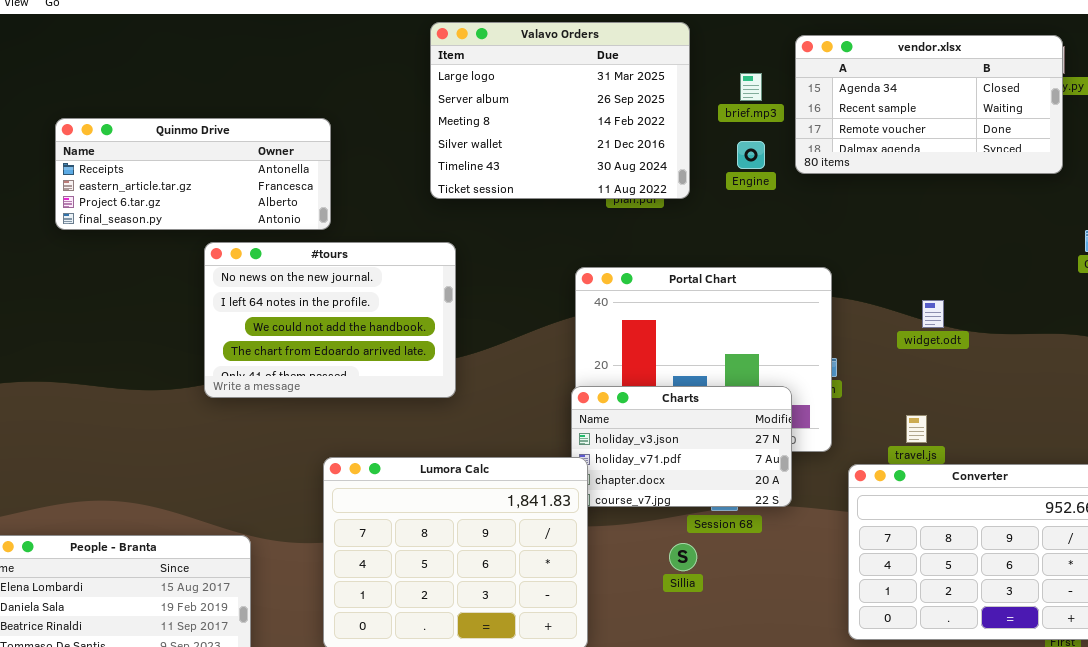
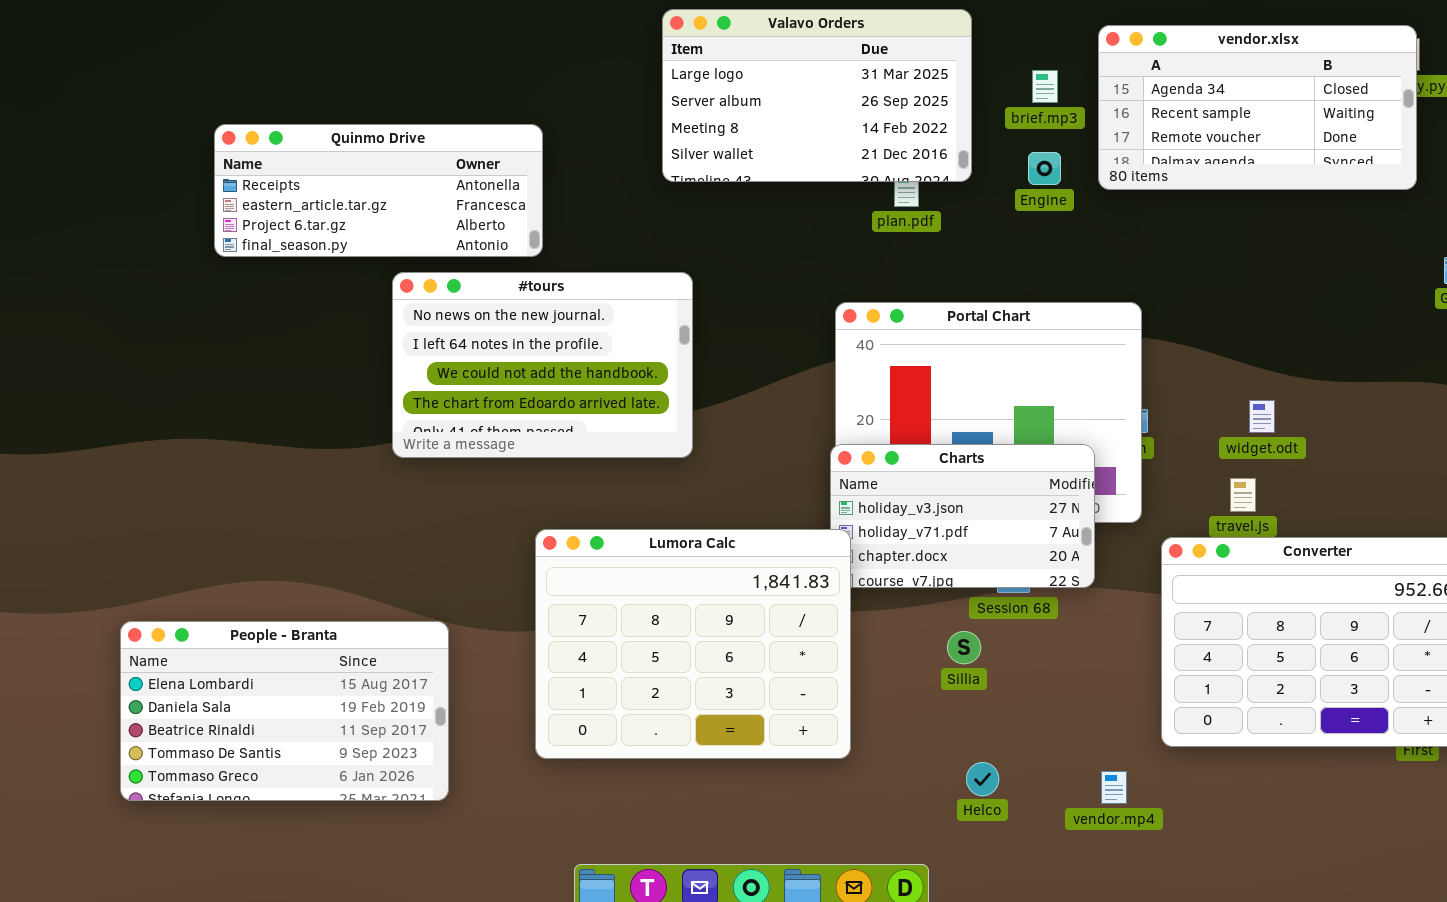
Valavo Orders: [430,22,690,199] -> [662,9,972,182], resized
widget.odt: [922,300,944,328] -> [1249,400,1275,433], moved

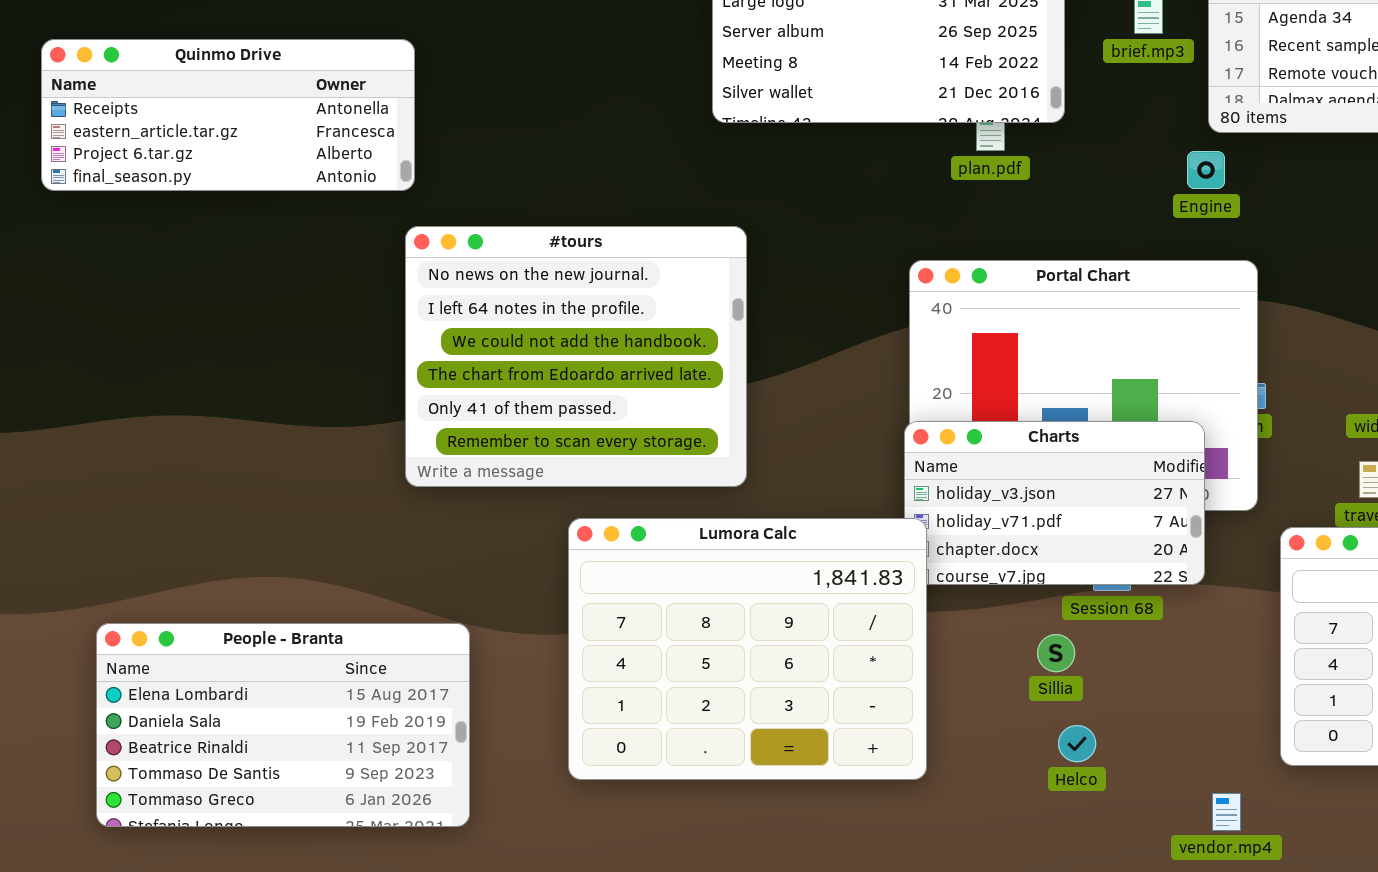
Quinmo Drive: [214,124,543,257] -> [41,39,415,191], moved
Engine: [1028,152,1061,185] -> [1187,151,1225,189], moved
#tours: [392,272,693,458] -> [405,226,747,487], resized
Helco: [966,762,999,796] -> [1058,725,1096,762], moved

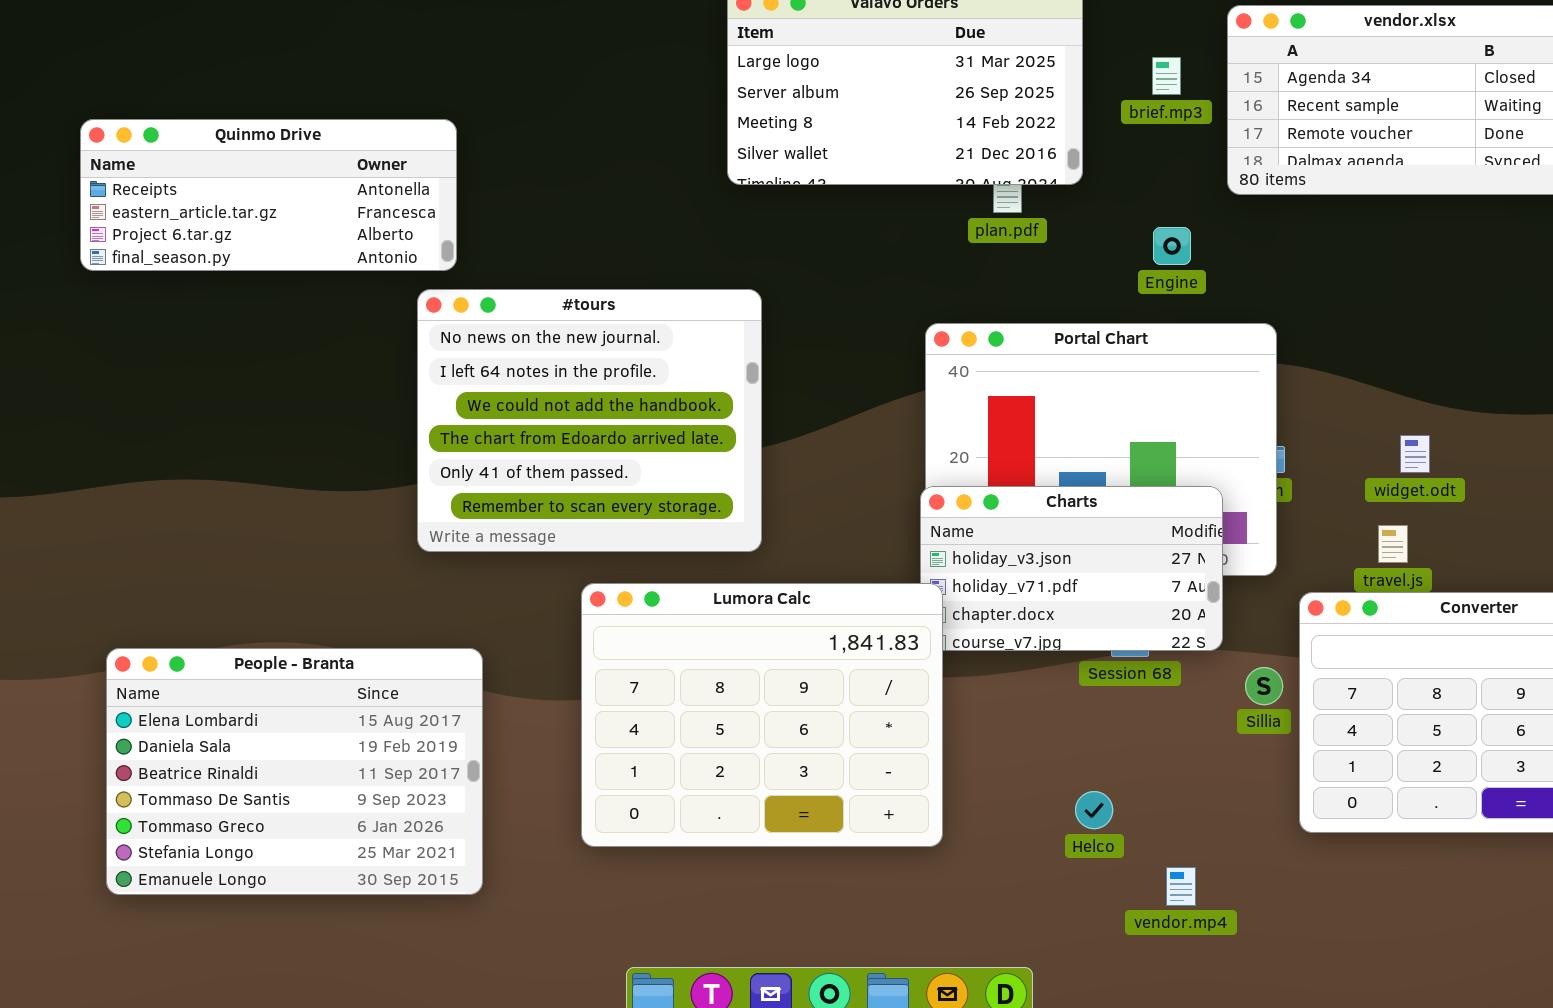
Quinmo Drive: [41,39,415,191] -> [80,119,457,271], moved
Engine: [1187,151,1225,189] -> [1153,227,1191,265], moved
People - Branta: [96,623,470,827] -> [106,648,483,895], resized
Sillia: [1037,634,1075,672] -> [1245,667,1283,705], moved
vendor.mp4: [1212,793,1241,831] -> [1166,867,1196,906], moved

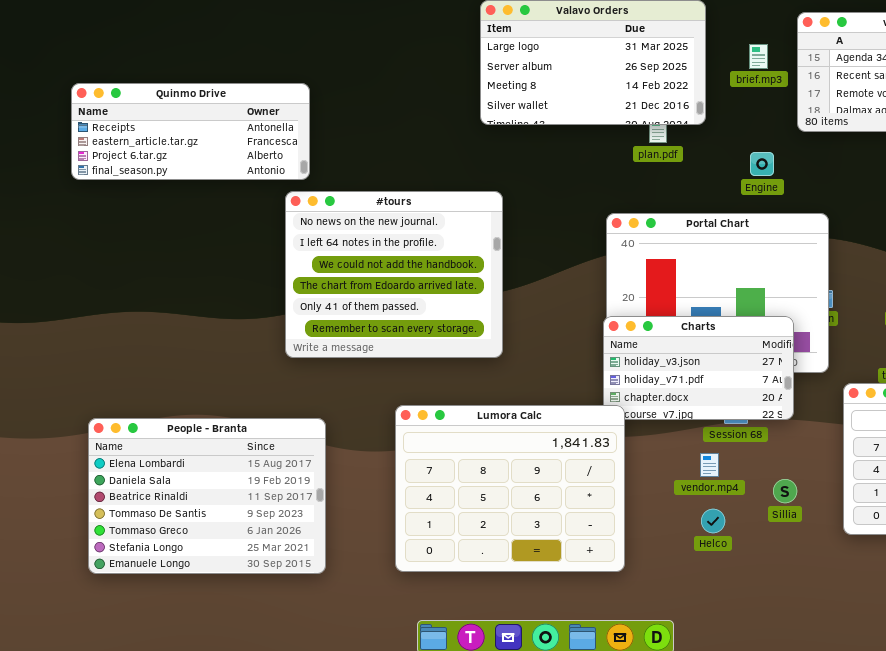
Lumora Calc: [581,583,943,847] -> [395,405,625,572], moved
Sillia: [1245,667,1283,705] -> [773,479,797,503], moved
vendor.mp4: [1166,867,1196,906] -> [700,453,719,477], moved

